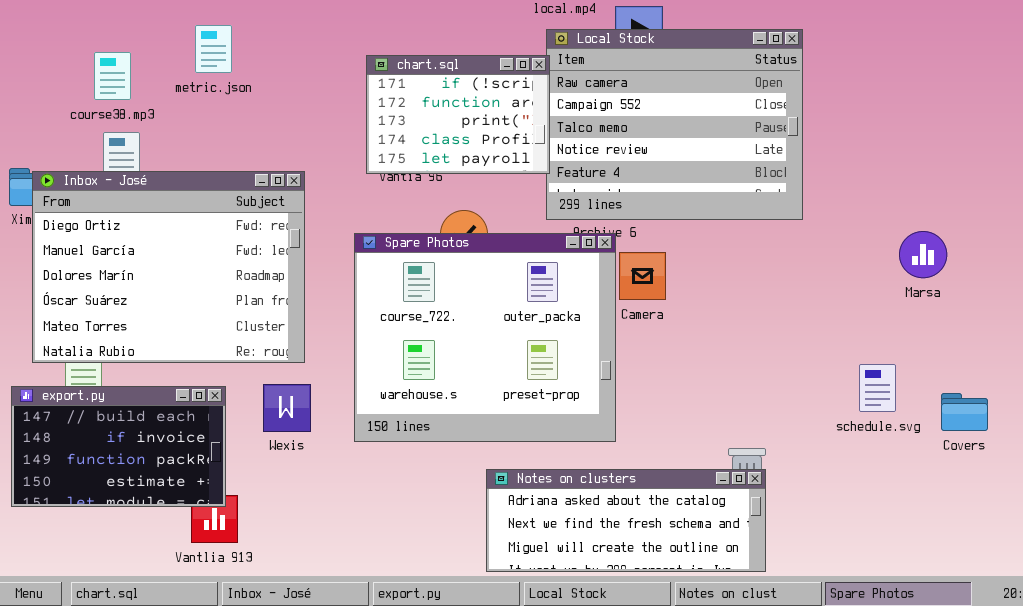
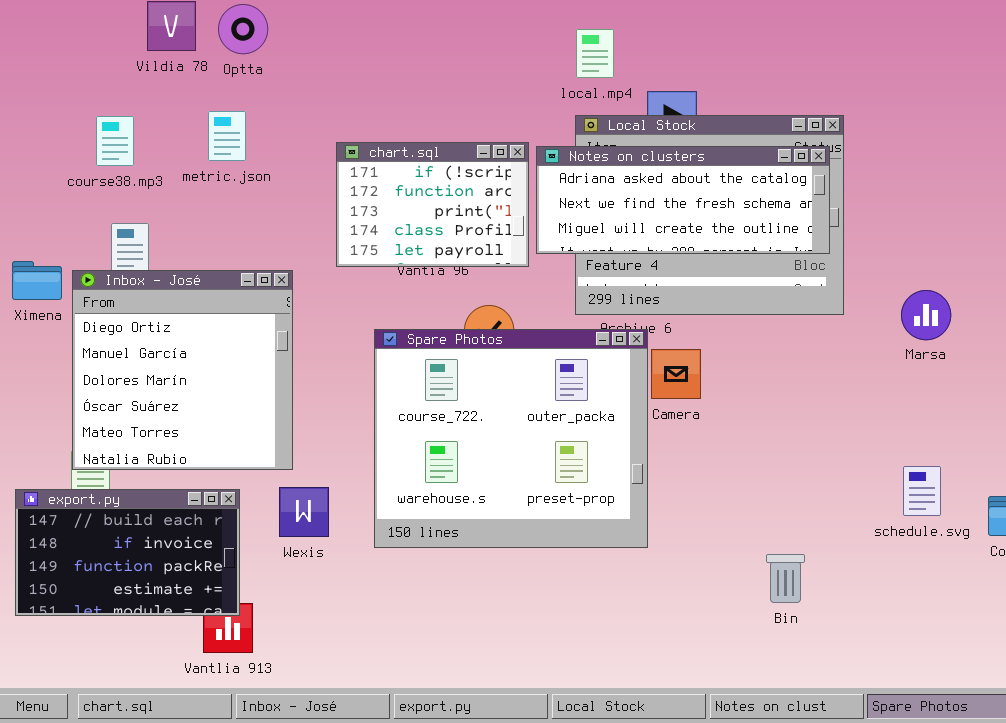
course38.mp3: [94,52,131,100] -> [96,116,134,166], moved
chart.sql: [366,55,550,174] -> [336,142,529,267], moved
Inbox - José: [32,171,305,363] -> [72,270,293,470], moved, resized
Marsa: [899,231,947,278] -> [901,290,951,340], moved
Notes on clusters: [486,469,766,572] -> [536,146,830,254], moved

